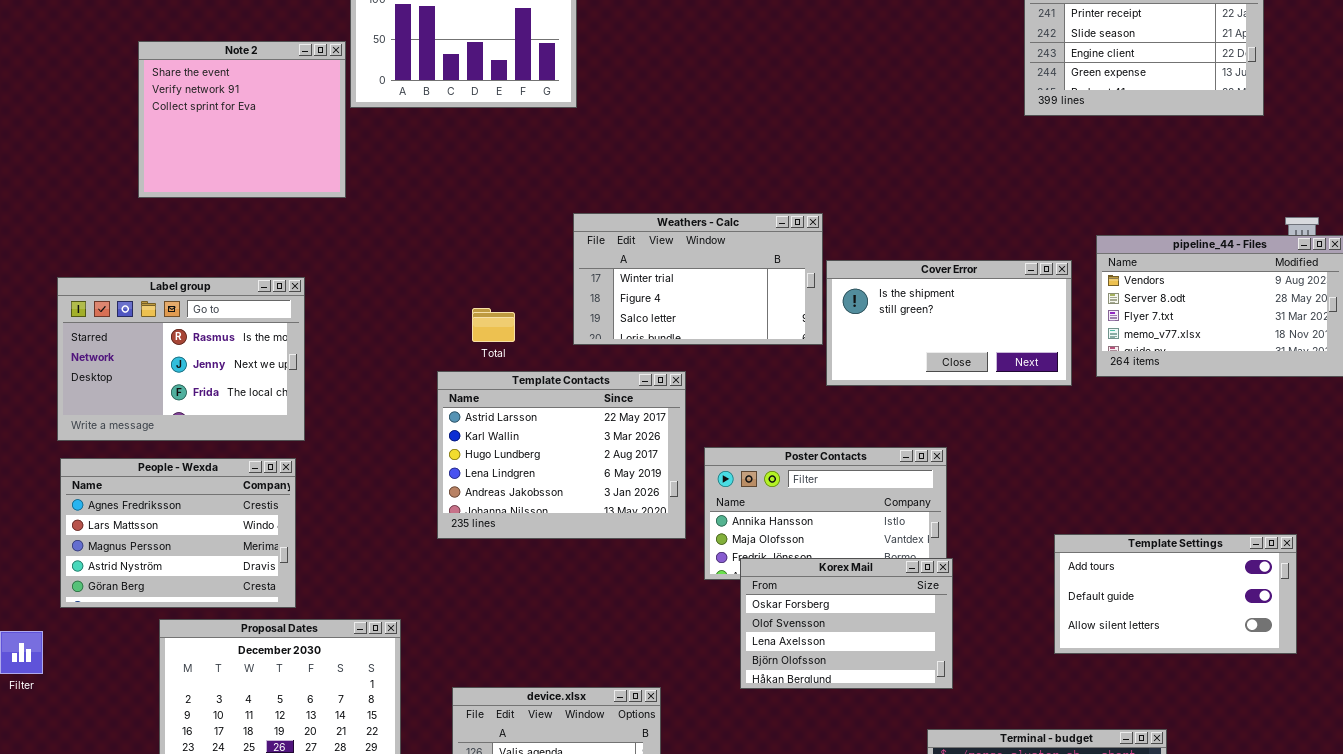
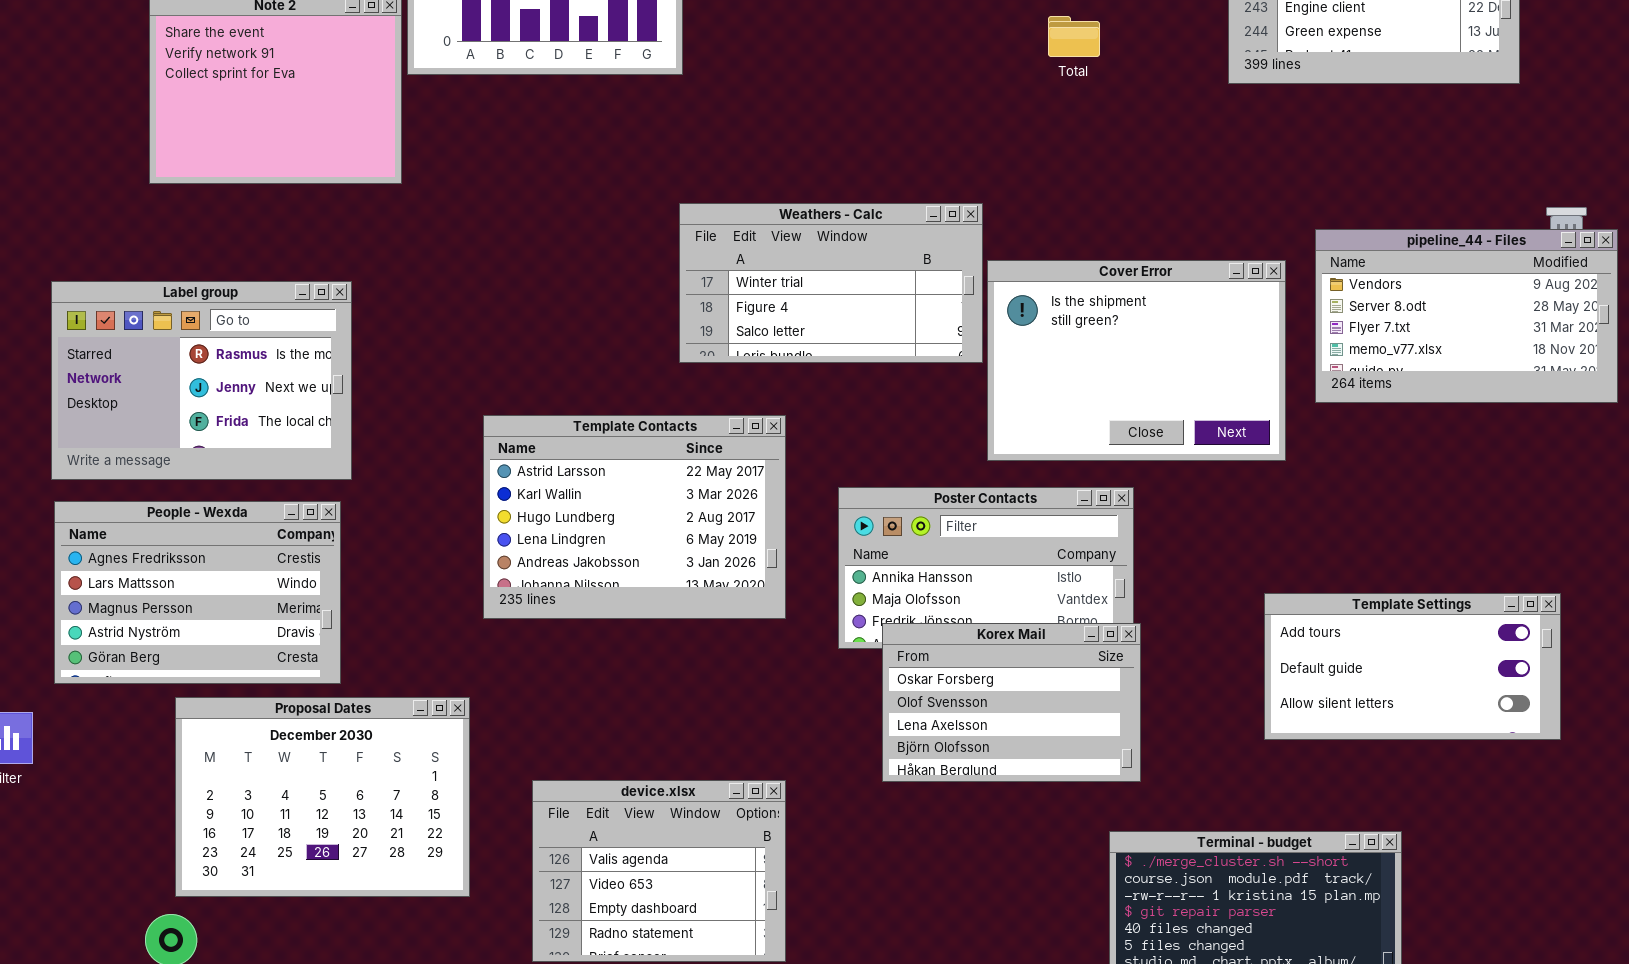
Cover Error: [826,260,1072,386] -> [987,260,1286,461], resized
Total: [472,308,515,342] -> [1048,16,1100,57], moved
Template Contacts: [437,371,686,539] -> [483,415,786,619], moved

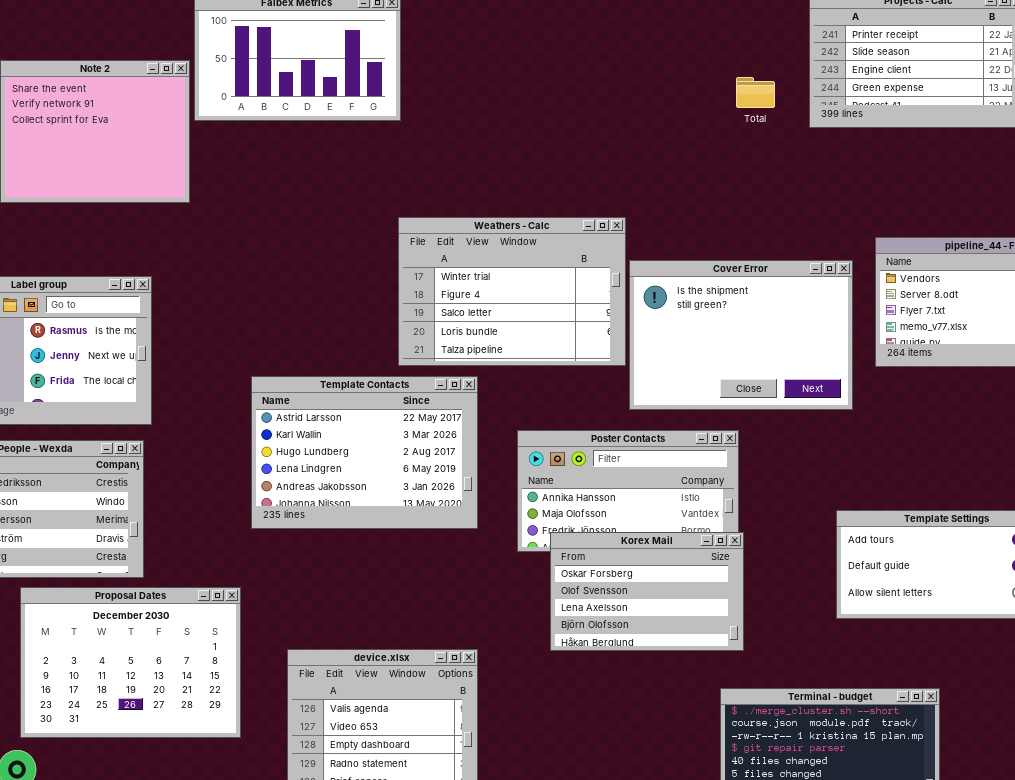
Total: [1048,16,1100,57] -> [736,77,775,108], moved
Weathers - Calc: [679,203,983,363] -> [398,217,626,366], resized

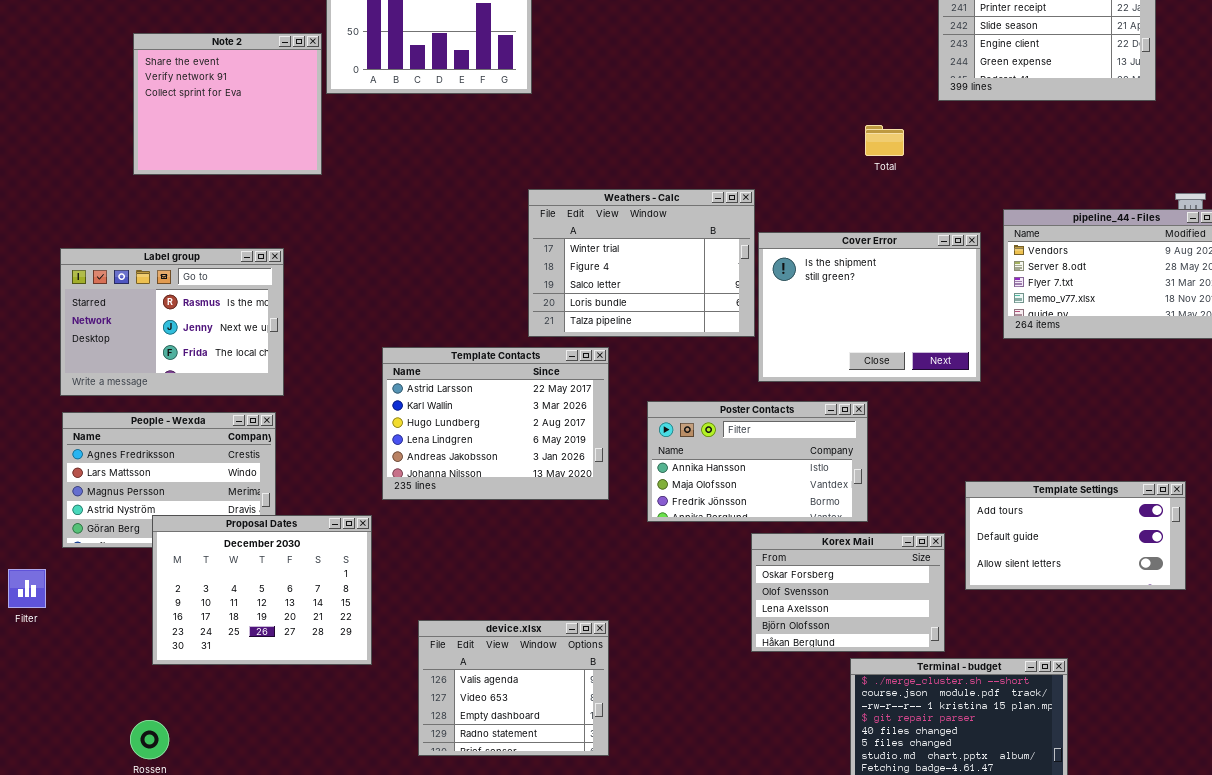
Total: [736,77,775,108] -> [865,125,904,156], moved
Korex Mail: [550,532,744,651] -> [751,533,945,652], moved
Proposal Dates: [20,587,241,738] -> [152,515,372,665], moved

